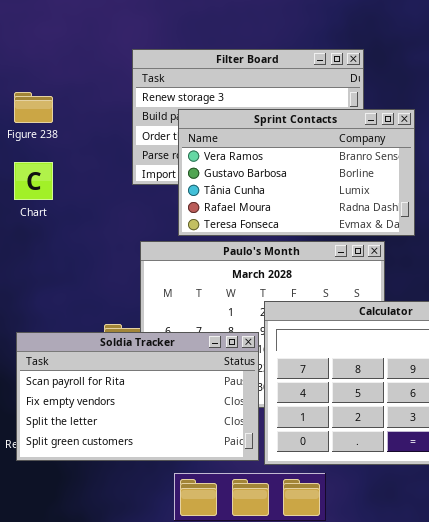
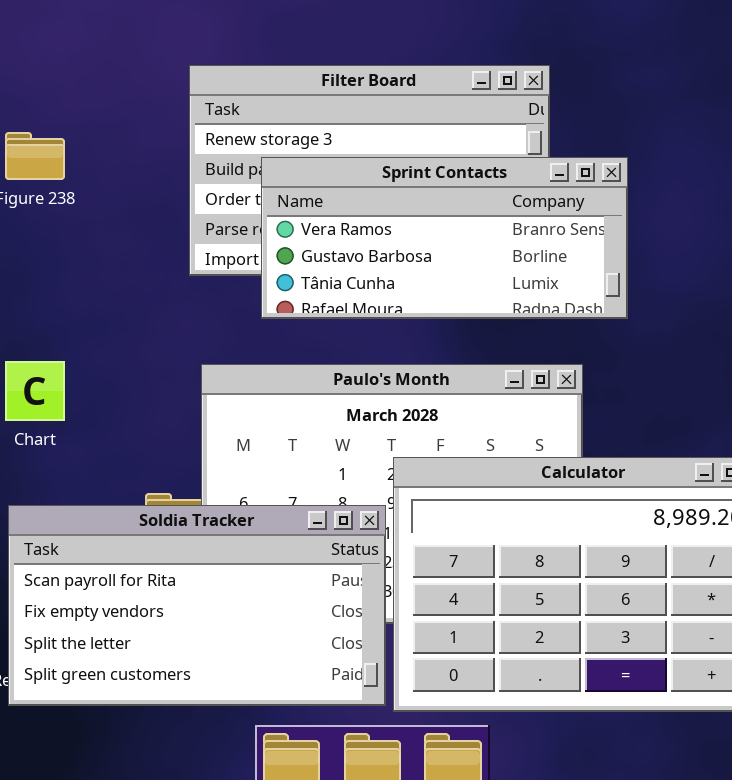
Sprint Contacts: [178,109,415,236] -> [261,157,628,319], resized
Chart: [14,162,53,200] -> [5,361,65,421], moved

